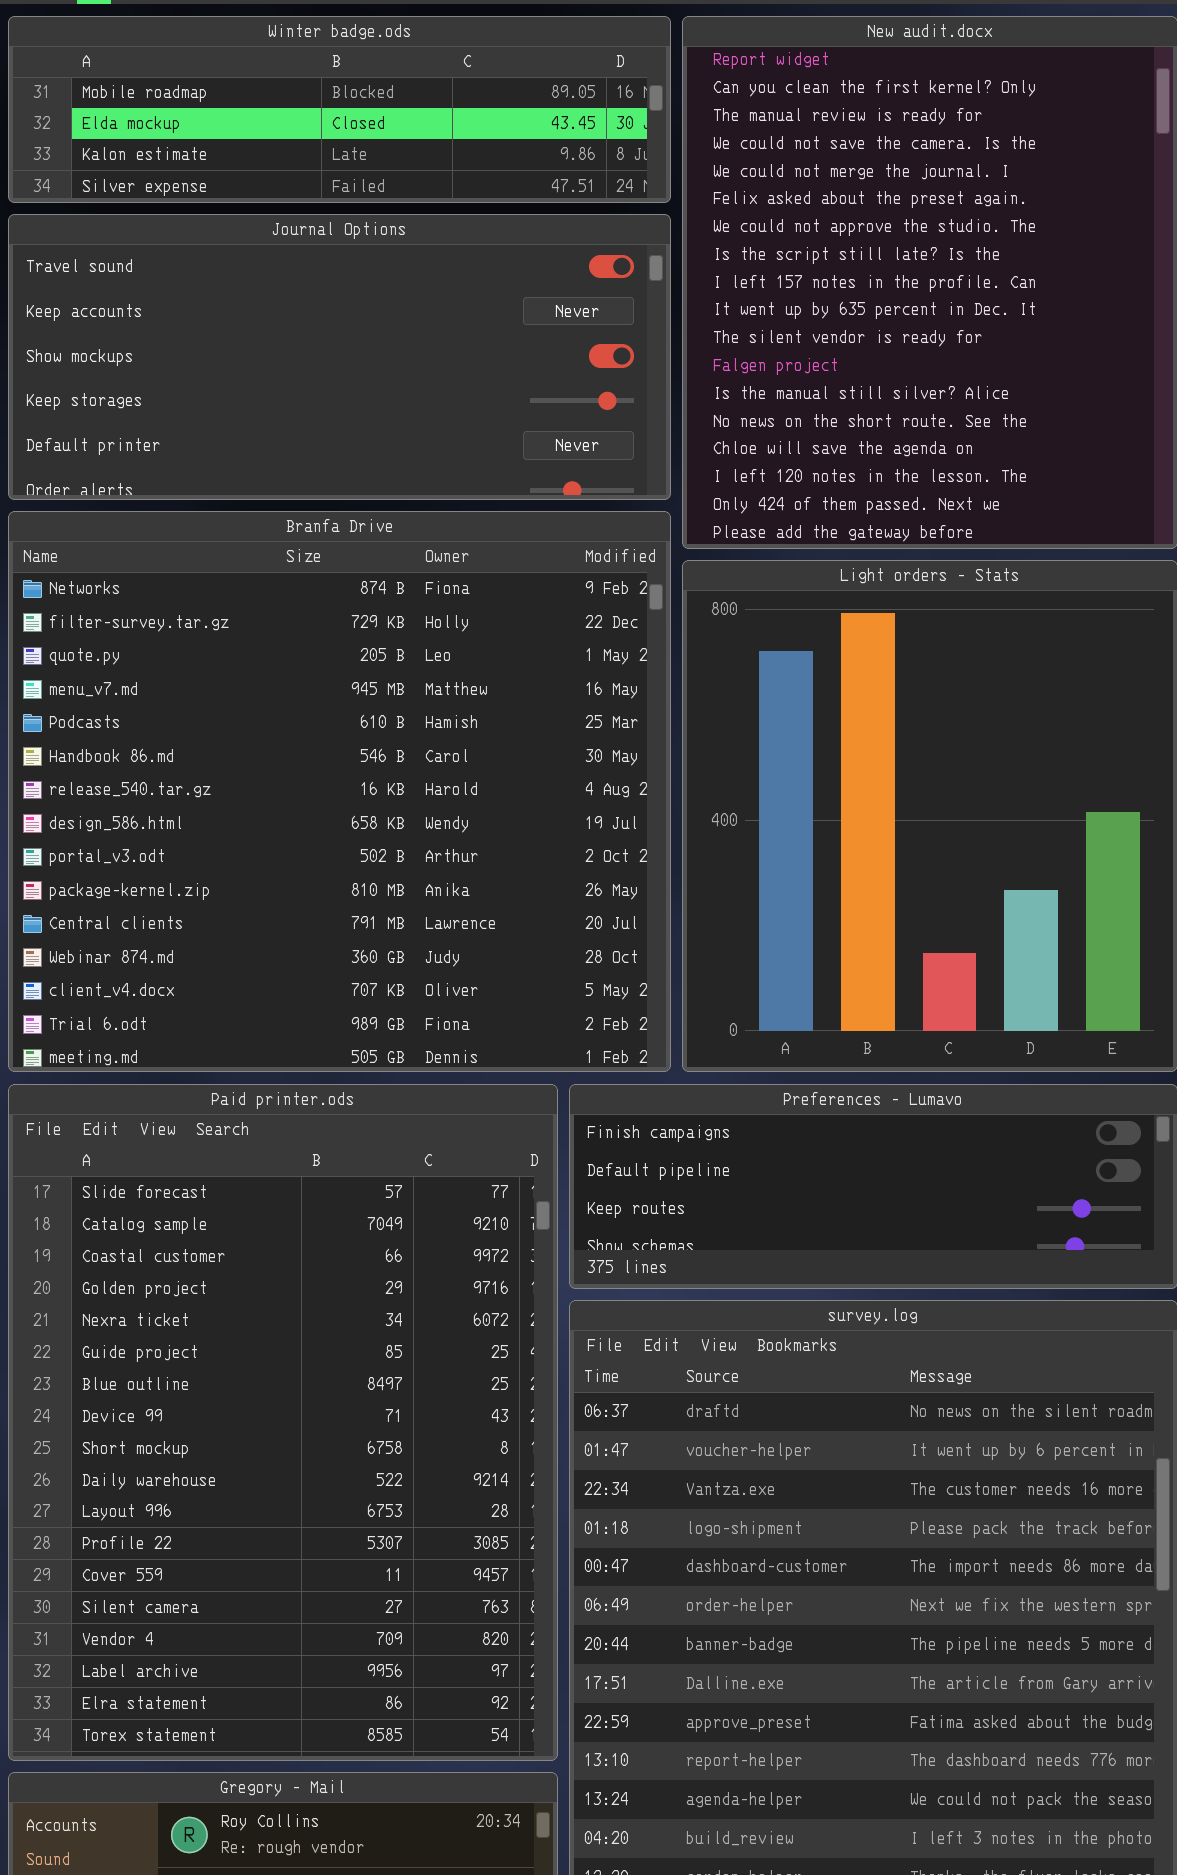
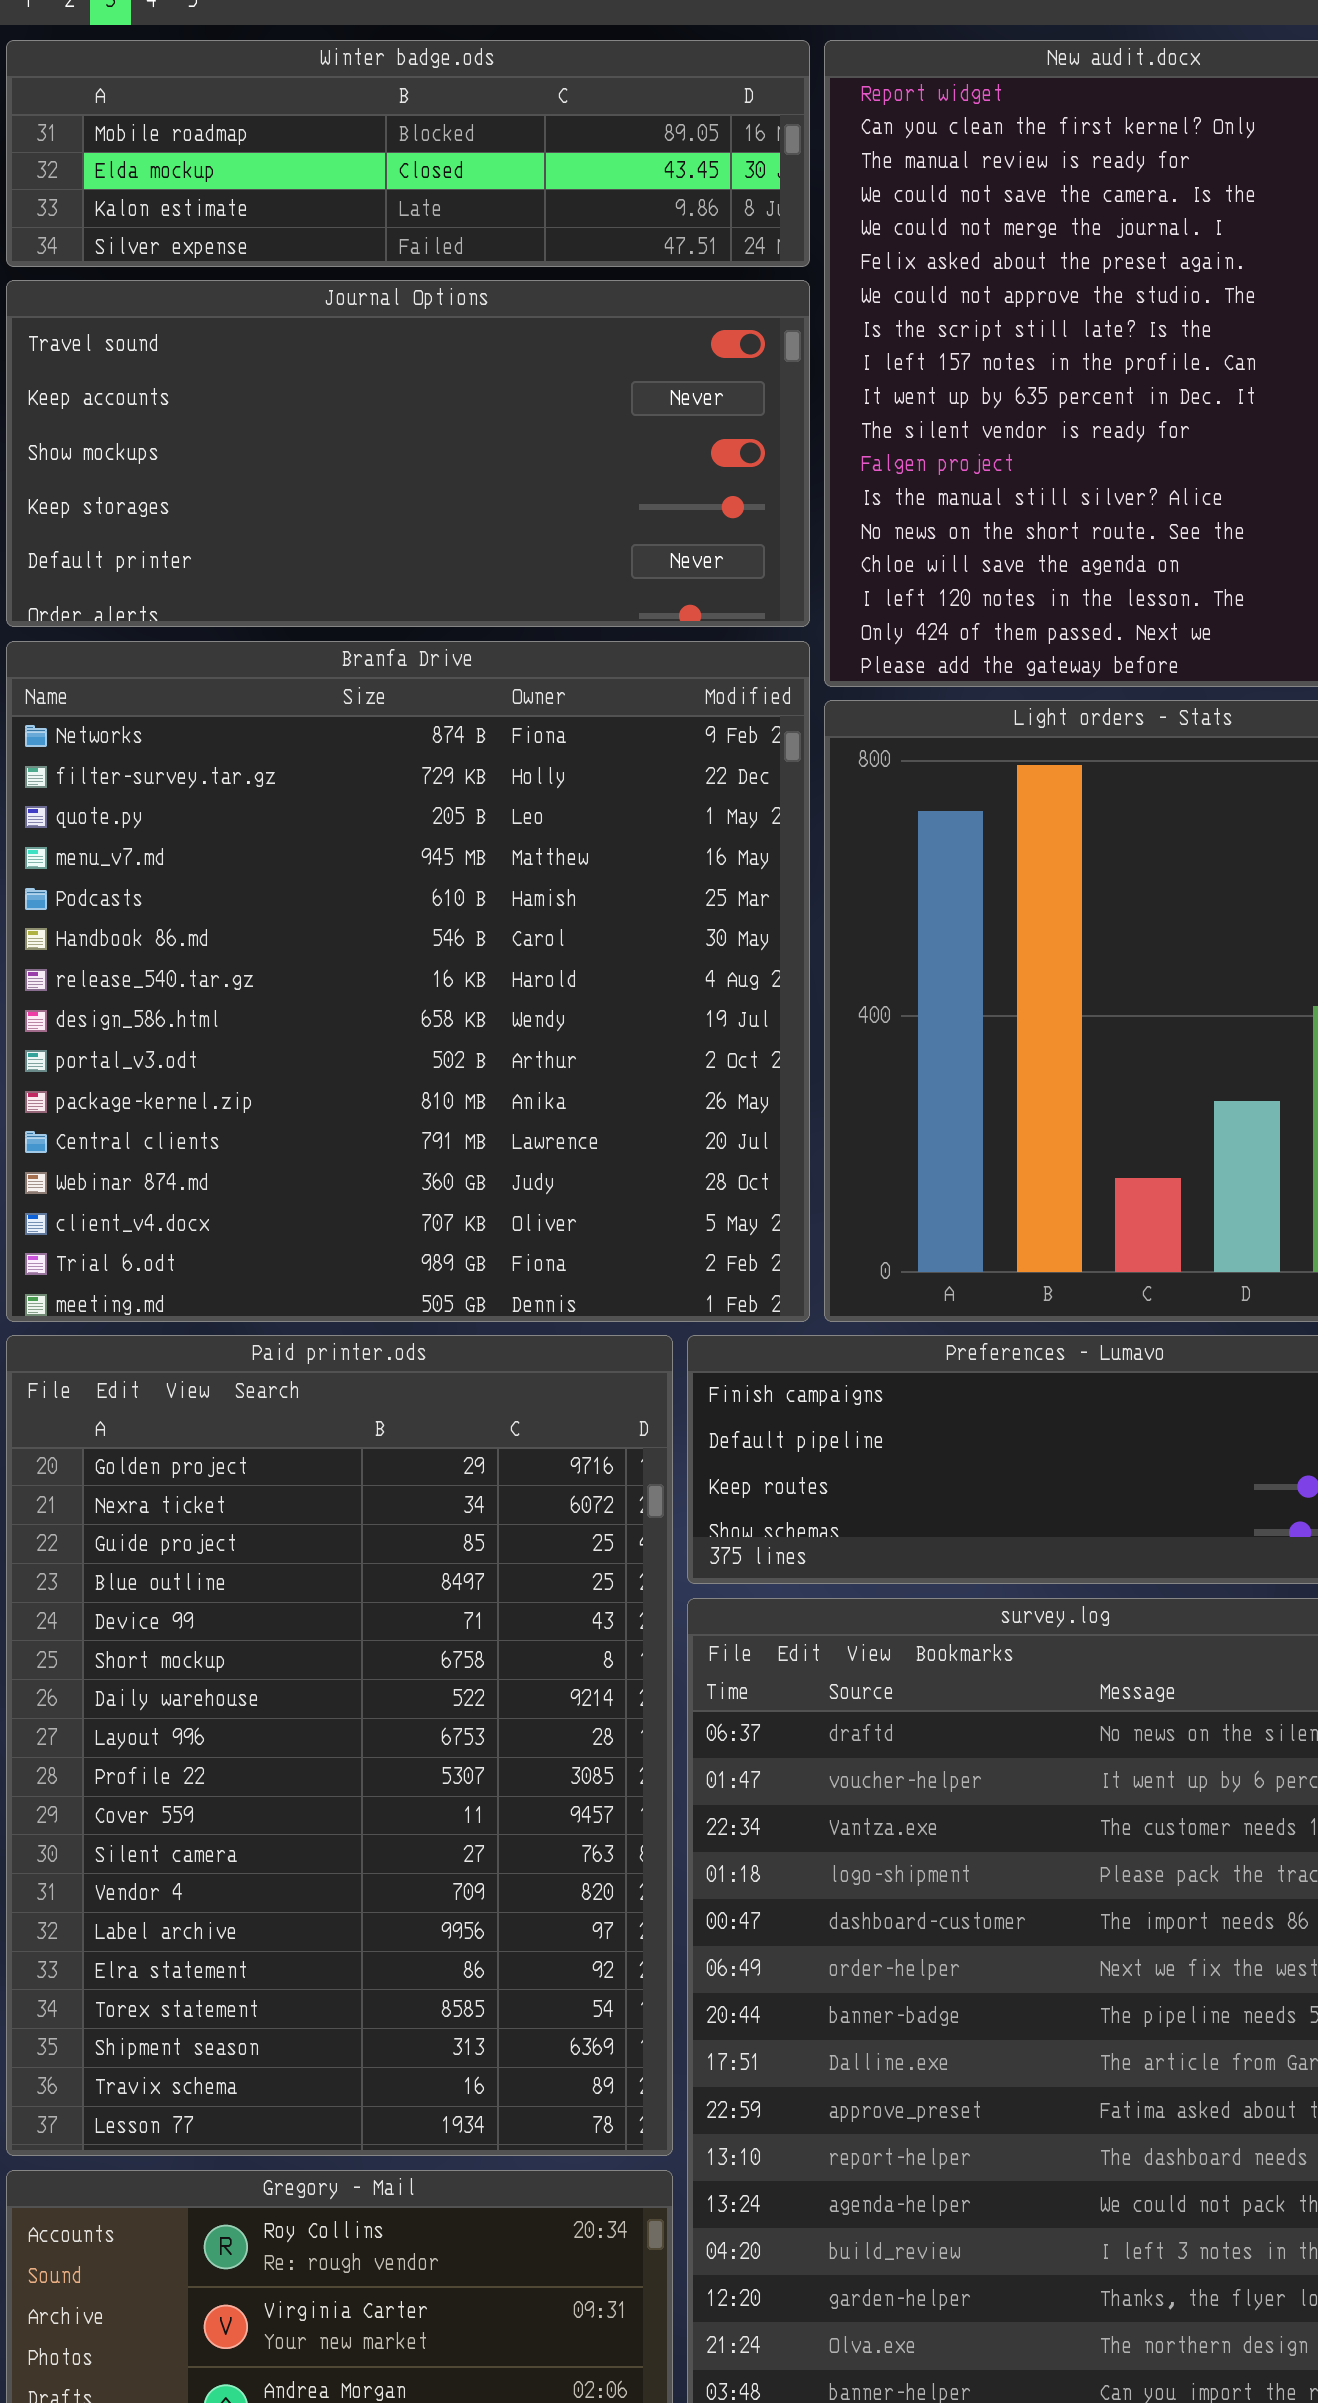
Paid printer.ods: [8,1084,558,1761] -> [6,1335,673,2156], scrolled down 3 rows

